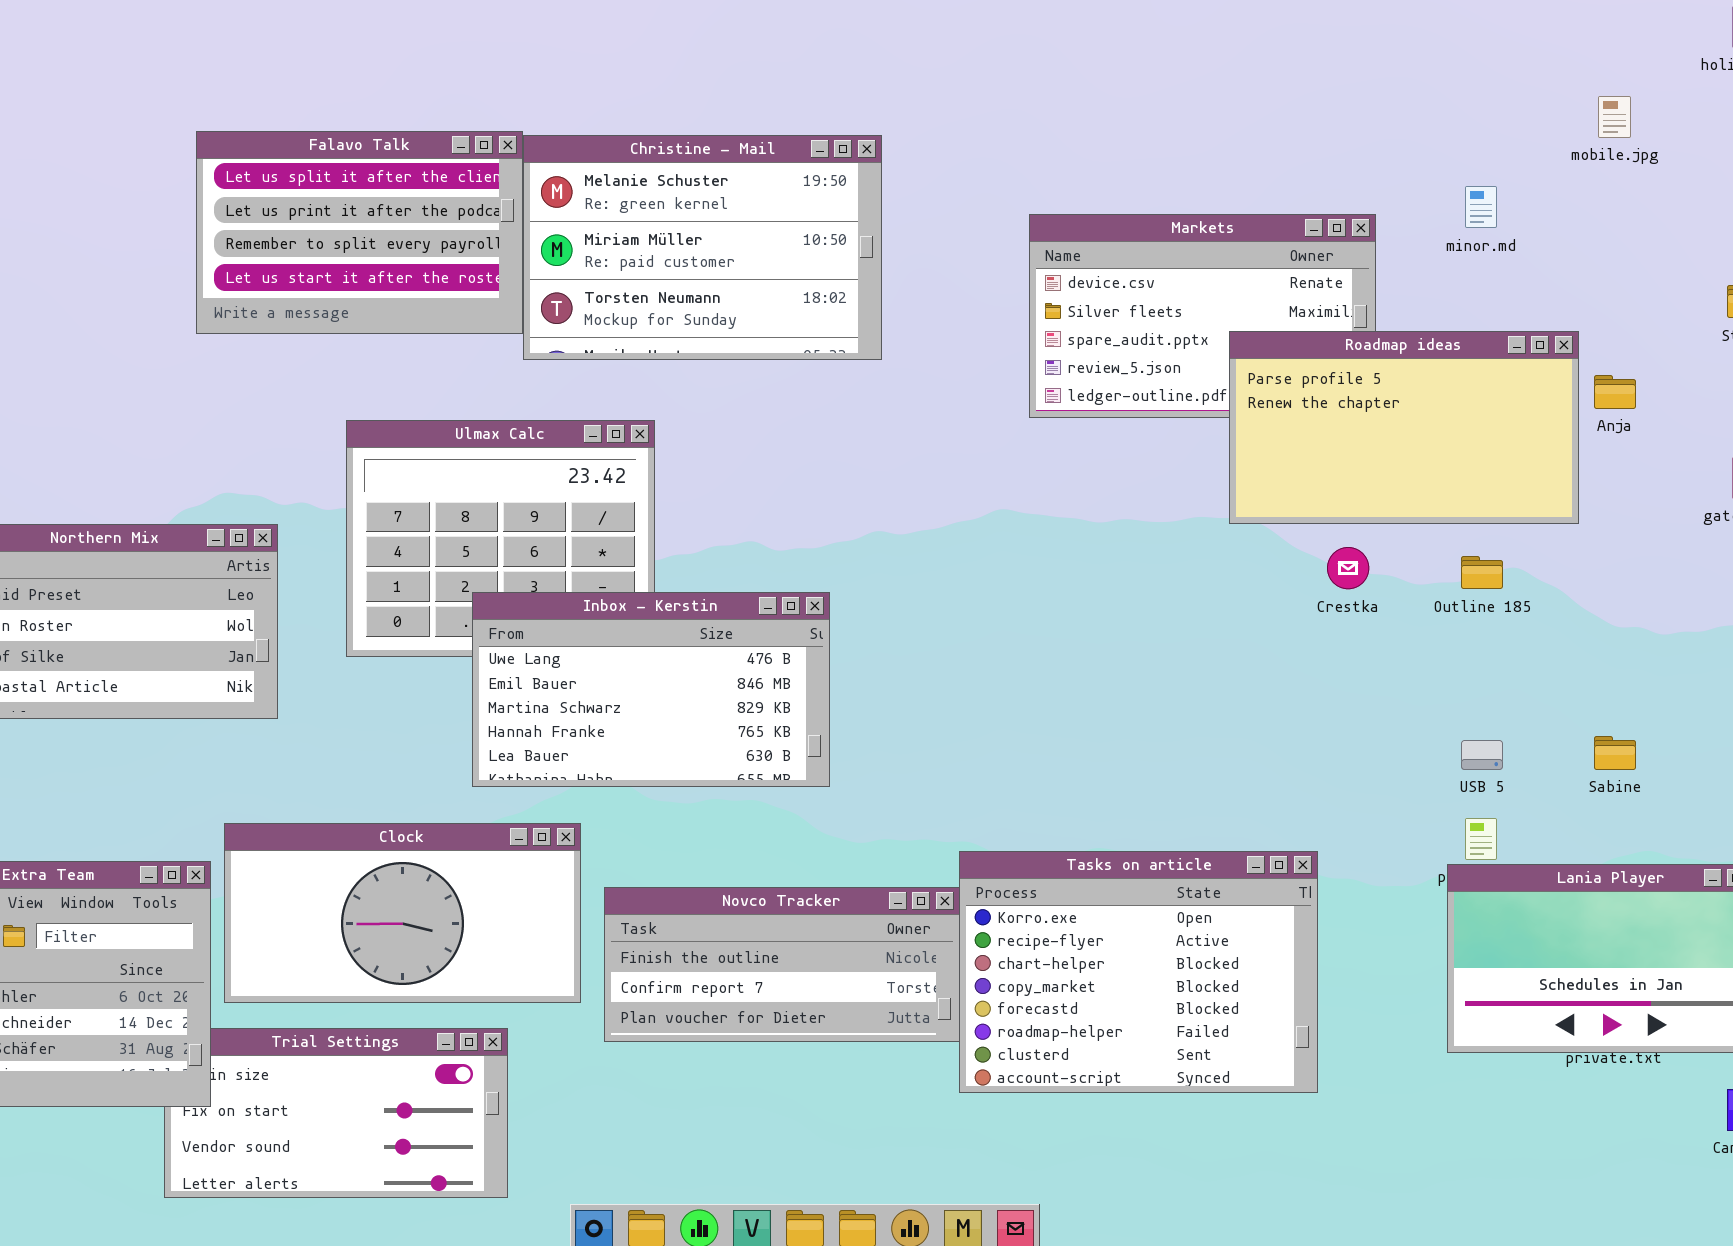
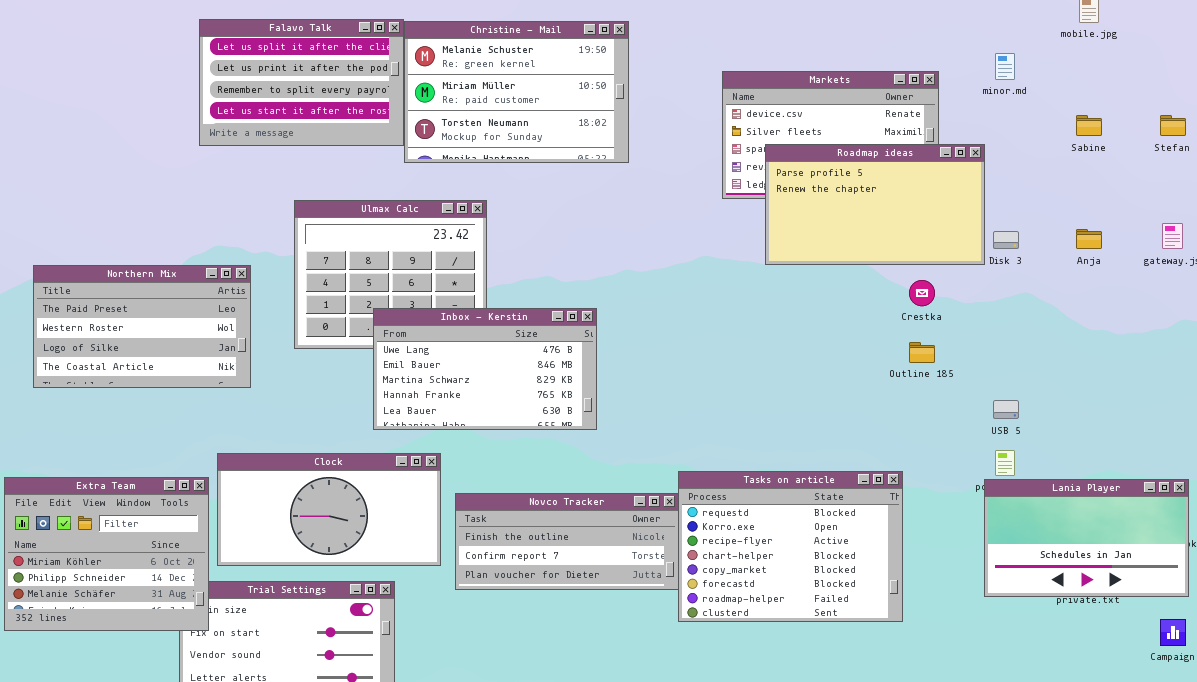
Roadmap ideas: [1229,331,1579,524] -> [765,144,985,265], moved
Anja: [1594,375,1636,409] -> [1076,229,1102,249], moved
Outline 185: [1461,556,1503,589] -> [909,342,935,363], moved
Sabine: [1594,736,1636,770] -> [1076,115,1102,136], moved
Tasks on article: [959,851,1318,1093] -> [678,471,903,622], scrolled up 1 row

